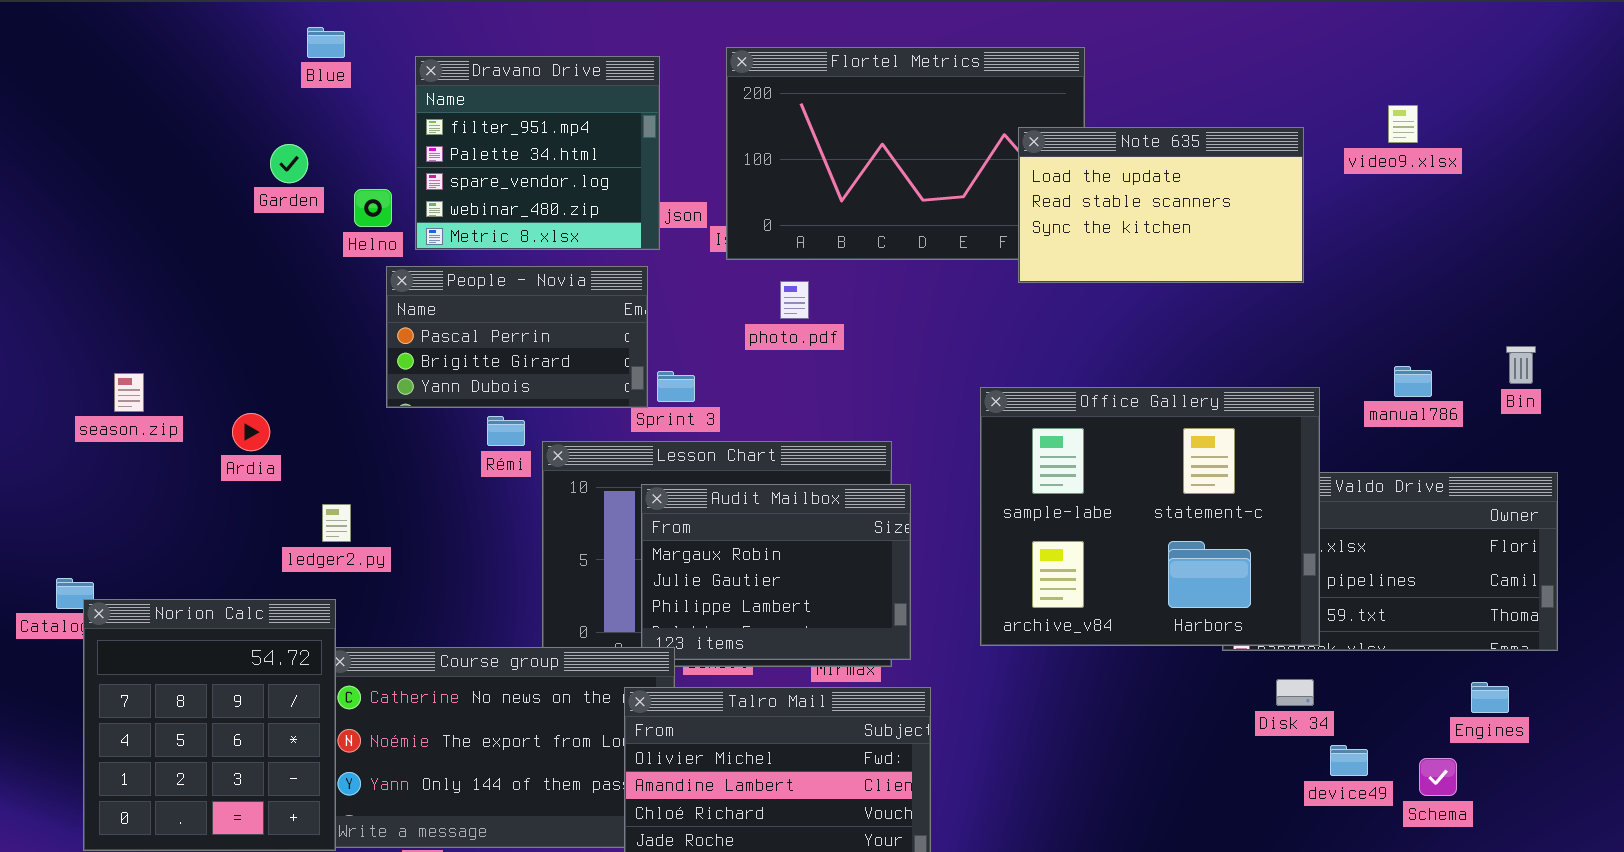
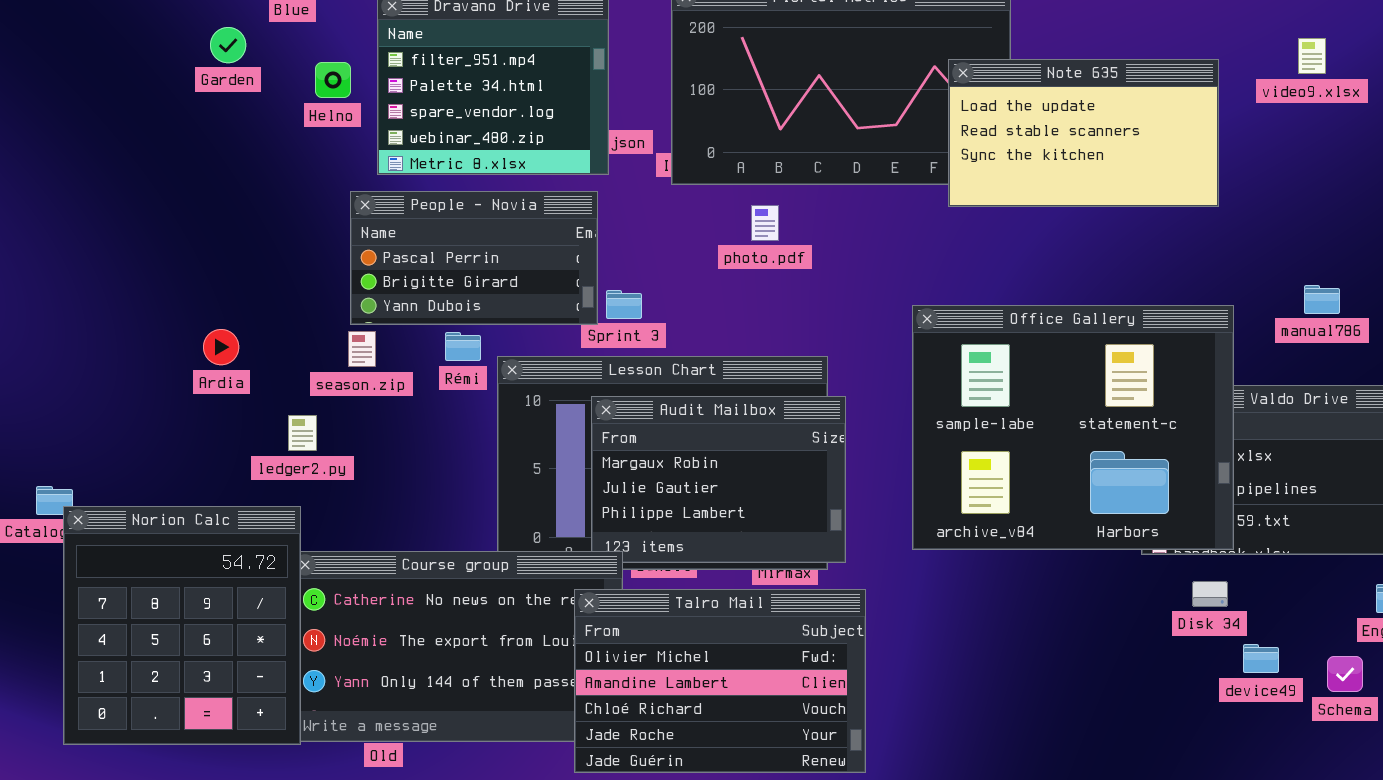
Garden: [270,144,308,183] -> [210,27,246,63], moved
Helno: [354,189,392,227] -> [315,62,351,98], moved
photo.pdf: [780,281,809,319] -> [751,205,779,241], moved
season.zip: [114,373,144,412] -> [348,331,376,367], moved

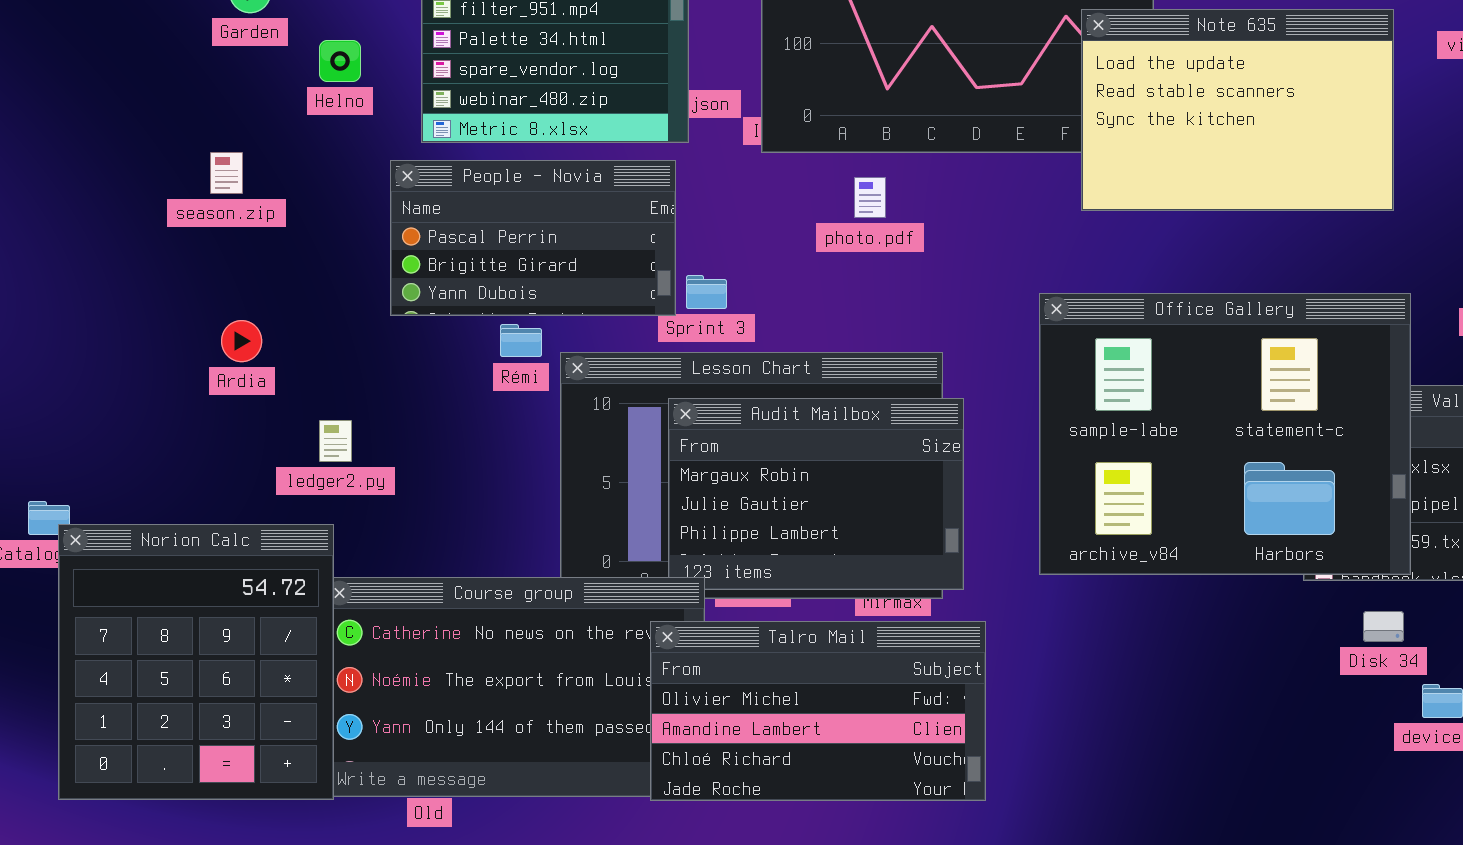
Note 635: [948,59,1219,207] -> [1081,9,1394,211], resized
Helno: [315,62,351,98] -> [319,40,361,82], moved
season.zip: [348,331,376,367] -> [210,152,243,194], moved
Talro Mail: [574,589,866,773] -> [650,621,986,801], resized

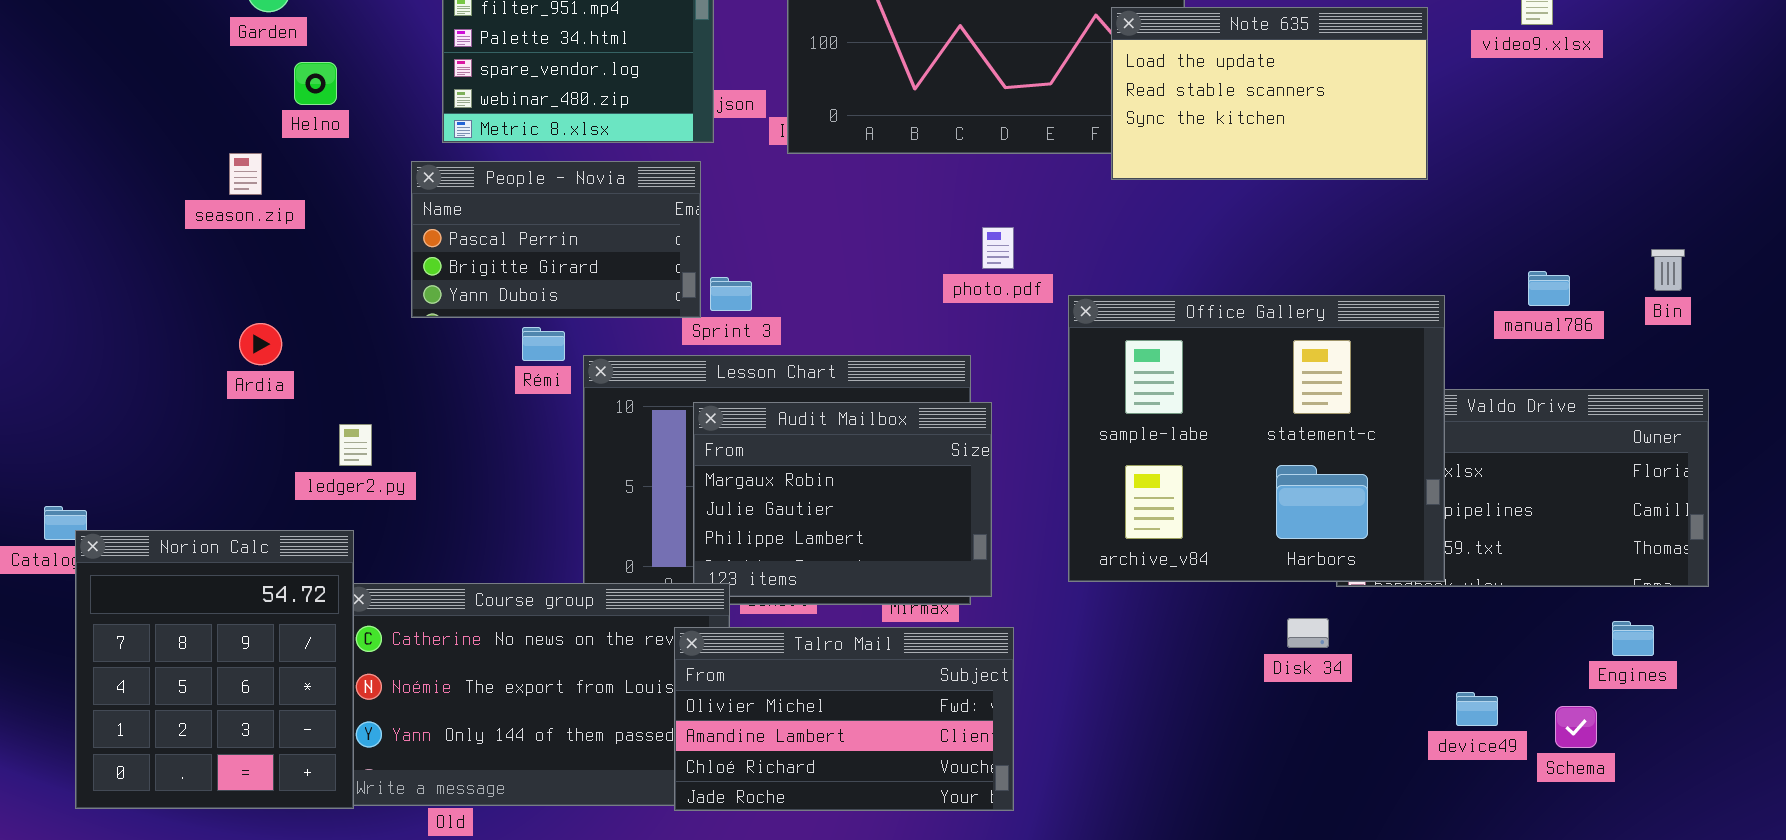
Note 635: [1081,9,1394,211] -> [1111,7,1428,180], resized
Helno: [319,40,361,82] -> [294,62,337,105], moved
photo.pdf: [854,177,886,218] -> [982,227,1014,269], moved
Disk 34: [1363,611,1404,642] -> [1287,618,1329,648], moved

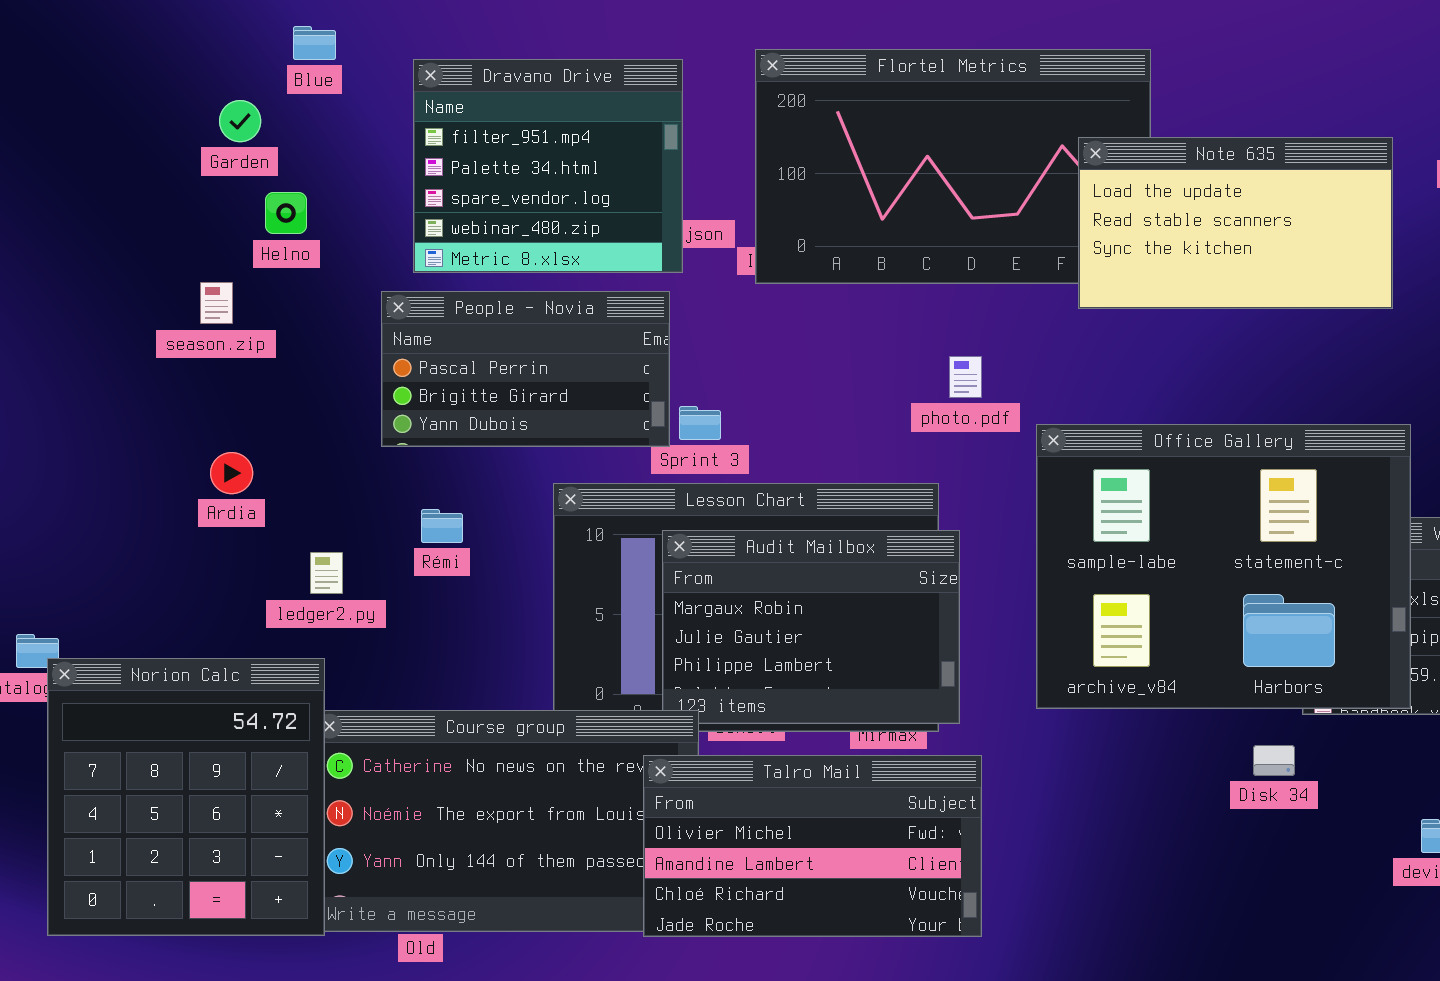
Rémi: [522,327,565,361] -> [421,509,463,543], moved

